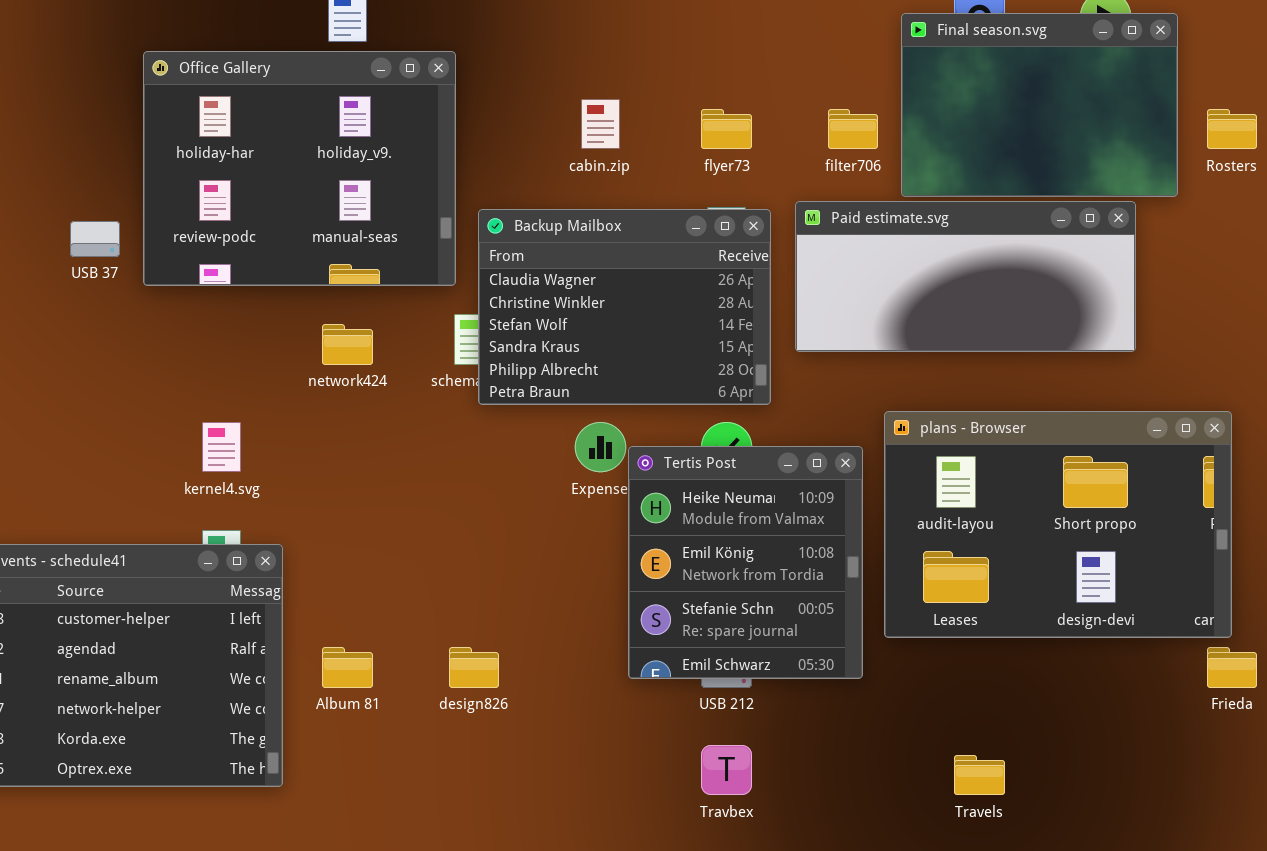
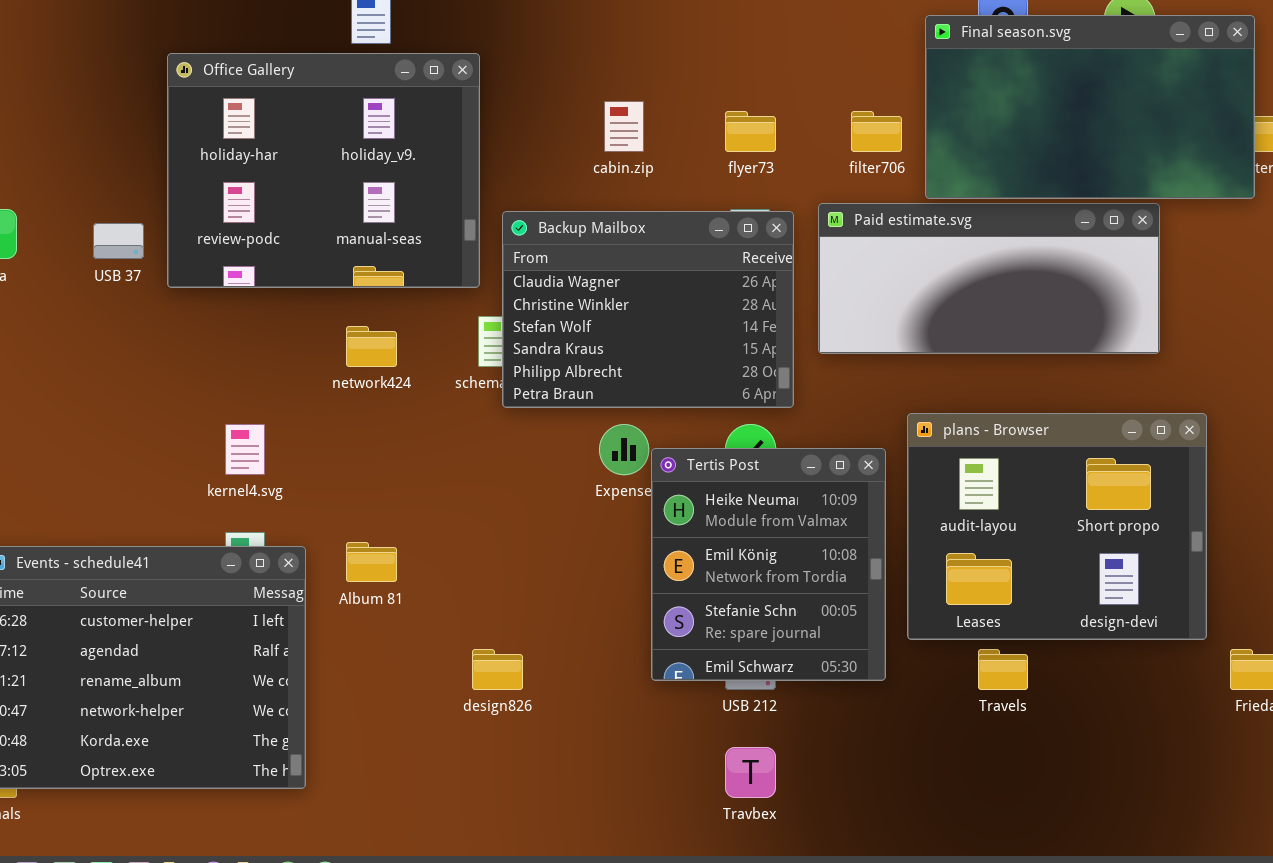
Final season.svg: [901,13,1178,197] -> [925,15,1255,199], resized
plans - Browser: [884,411,1232,638] -> [907,413,1207,640], resized
Album 81: [322,647,373,688] -> [346,542,397,582], moved
Travels: [954,755,1005,795] -> [978,649,1028,690], moved

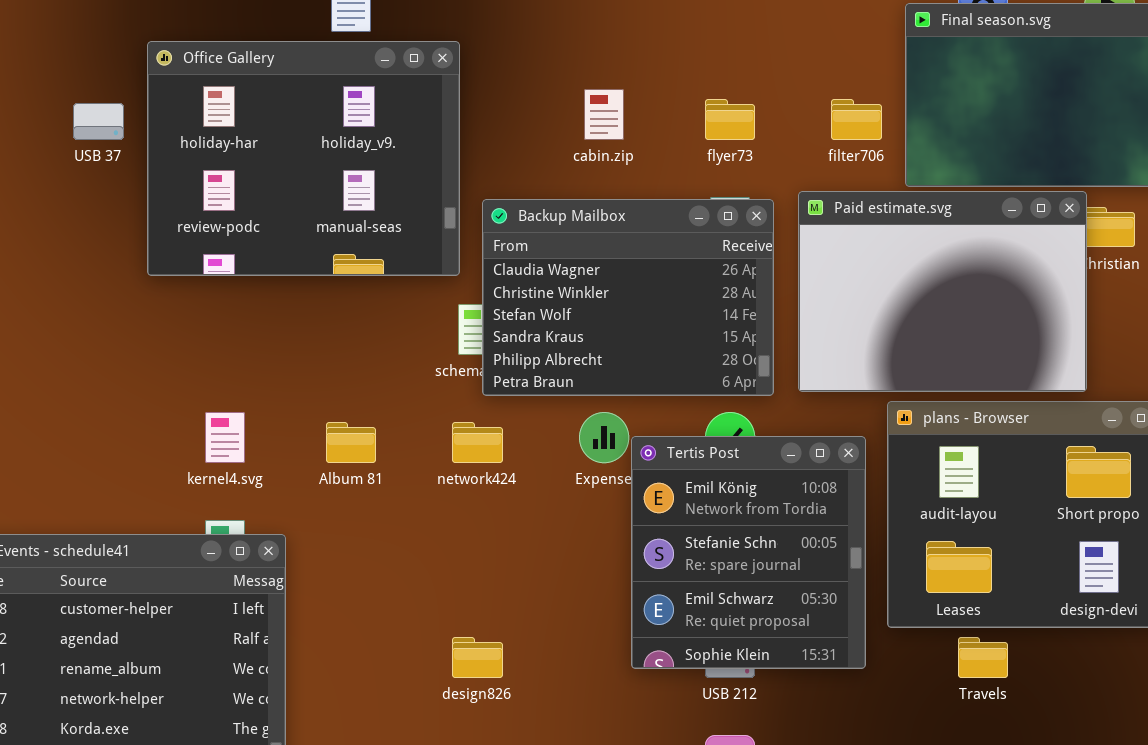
Paid estimate.svg: [818,203,1160,354] -> [798,191,1087,392], resized
USB 37: [93,223,144,259] -> [73,103,124,140], moved
network424: [346,326,397,367] -> [452,422,503,463], moved
Tertis Post: [651,448,886,681] -> [631,436,866,669], scrolled down 1 row
Album 81: [346,542,397,582] -> [326,422,376,463], moved

